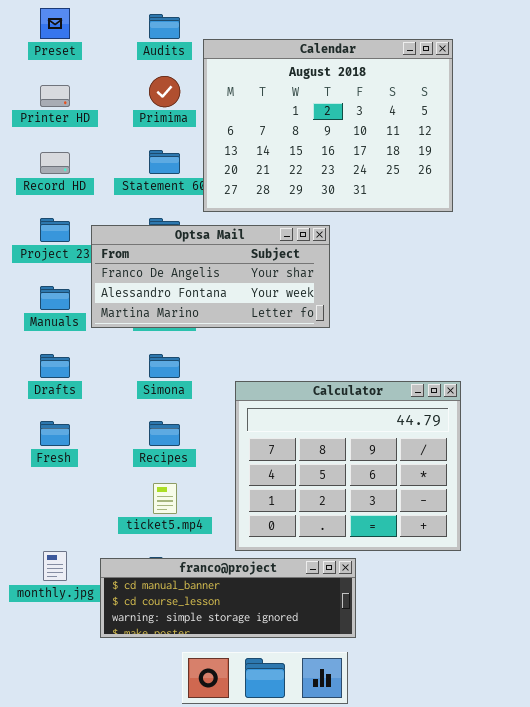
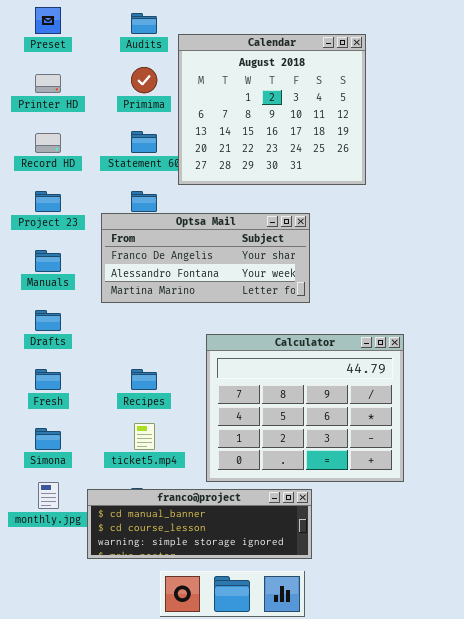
Calendar: [203,39,453,212] -> [178,34,366,185], resized
Optsa Mail: [91,225,330,328] -> [101,213,310,303], moved
Simona: [149,354,180,378] -> [35,428,61,450], moved

